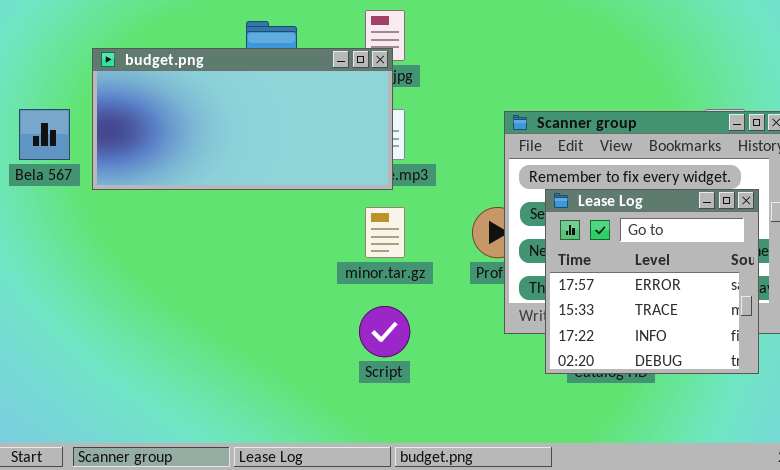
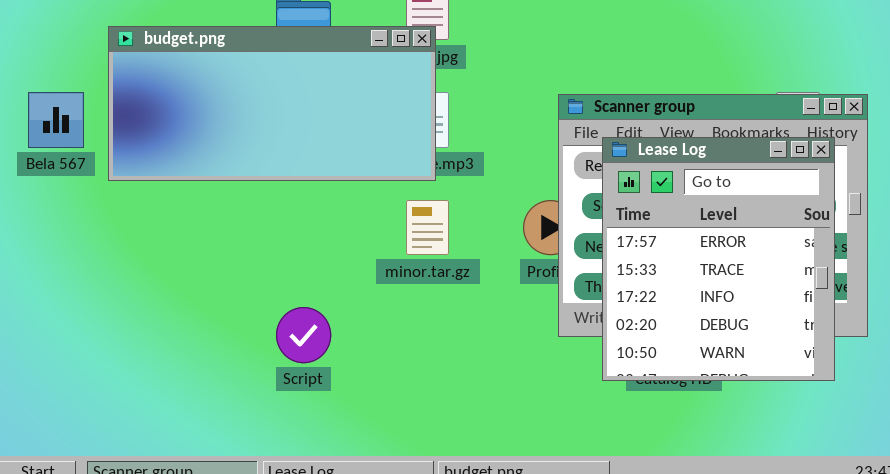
Lease Log: [545,189,759,374] -> [602,137,835,381], resized
Script: [359,306,410,357] -> [276,307,331,363], moved

